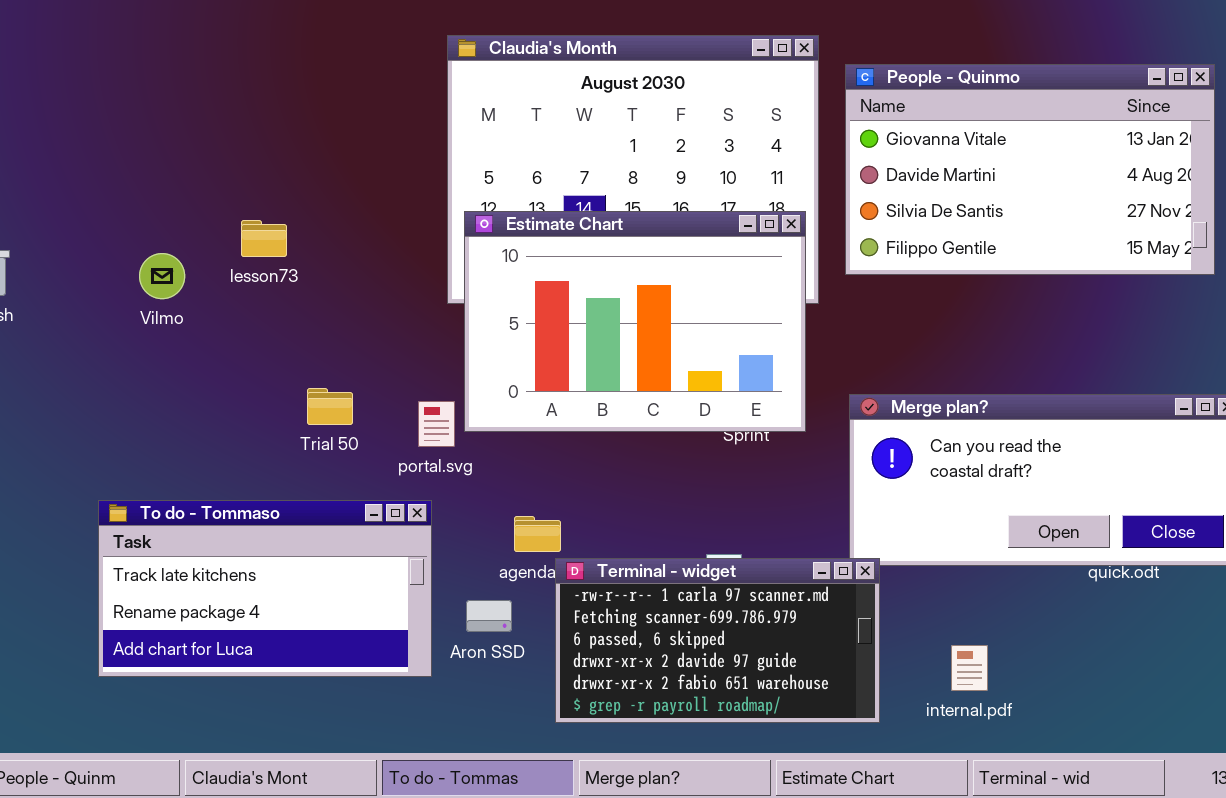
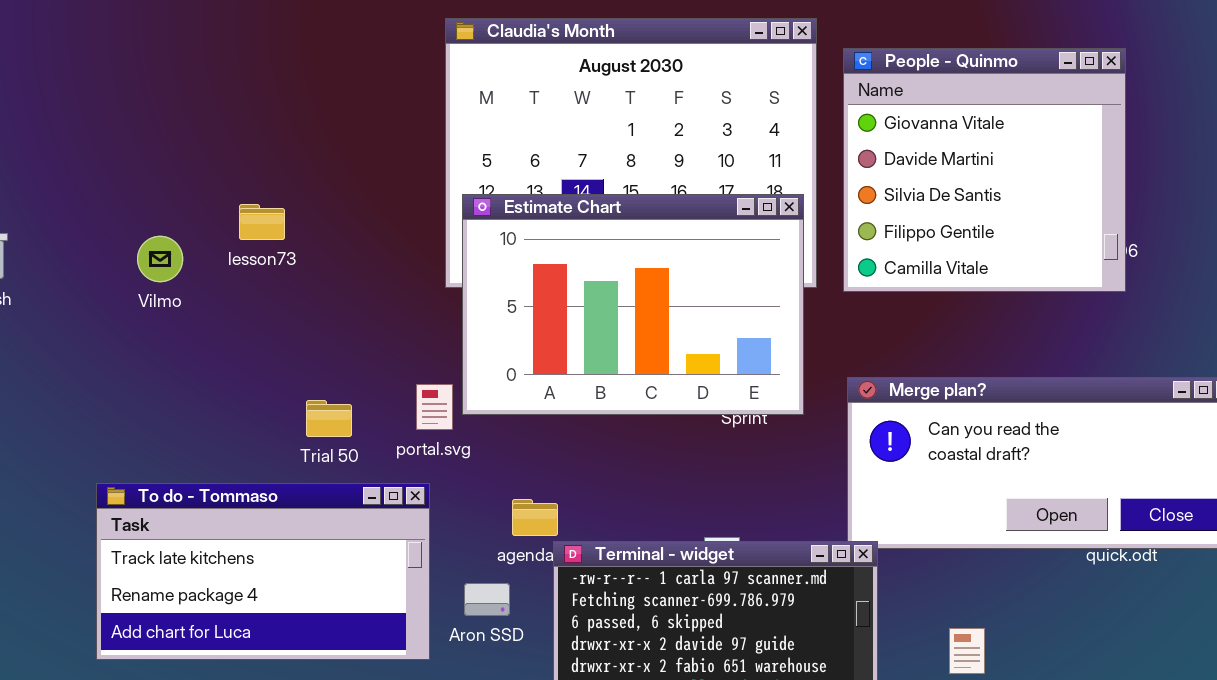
People - Quinmo: [845,64,1215,275] -> [843,48,1126,292], resized
Trial 50: [307,388,353,425] -> [306,400,352,437], moved

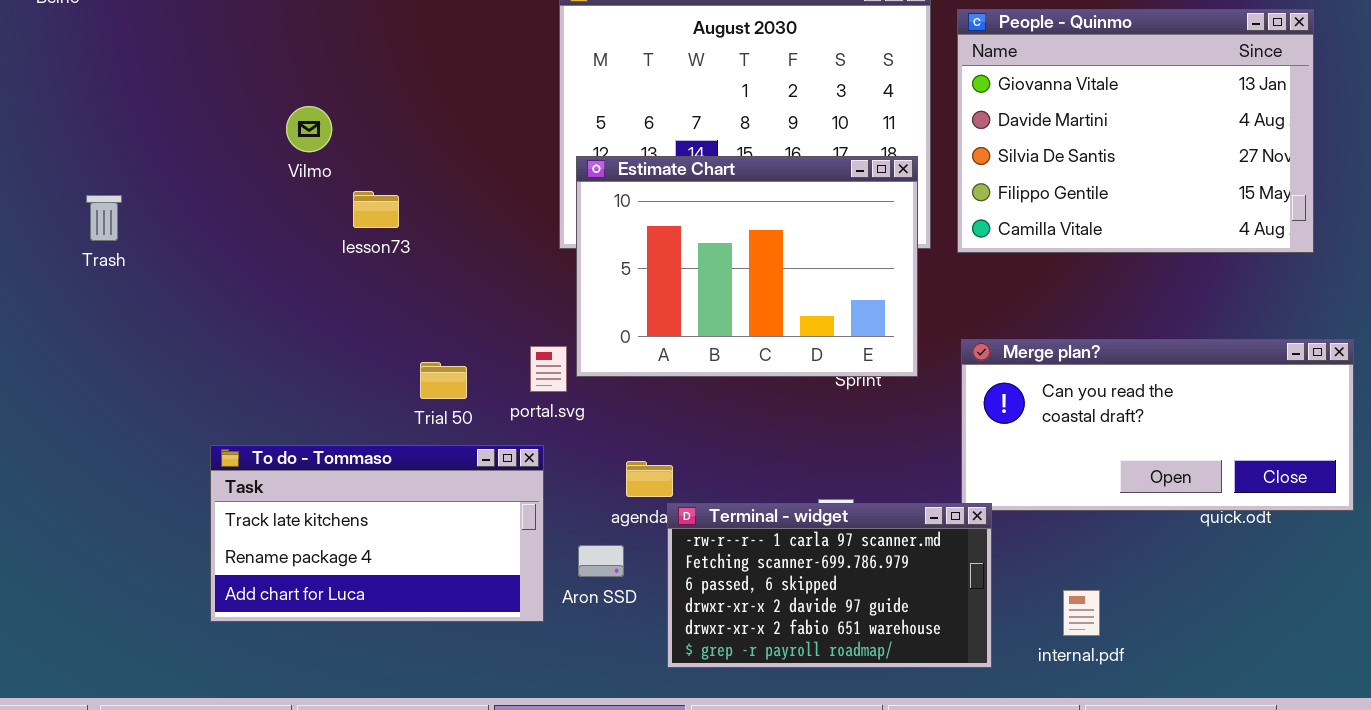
People - Quinmo: [843,48,1126,292] -> [957,9,1314,253], resized
lesson73: [239,204,285,240] -> [353,191,399,228], moved
Vilmo: [137,236,183,282] -> [286,106,332,152], moved

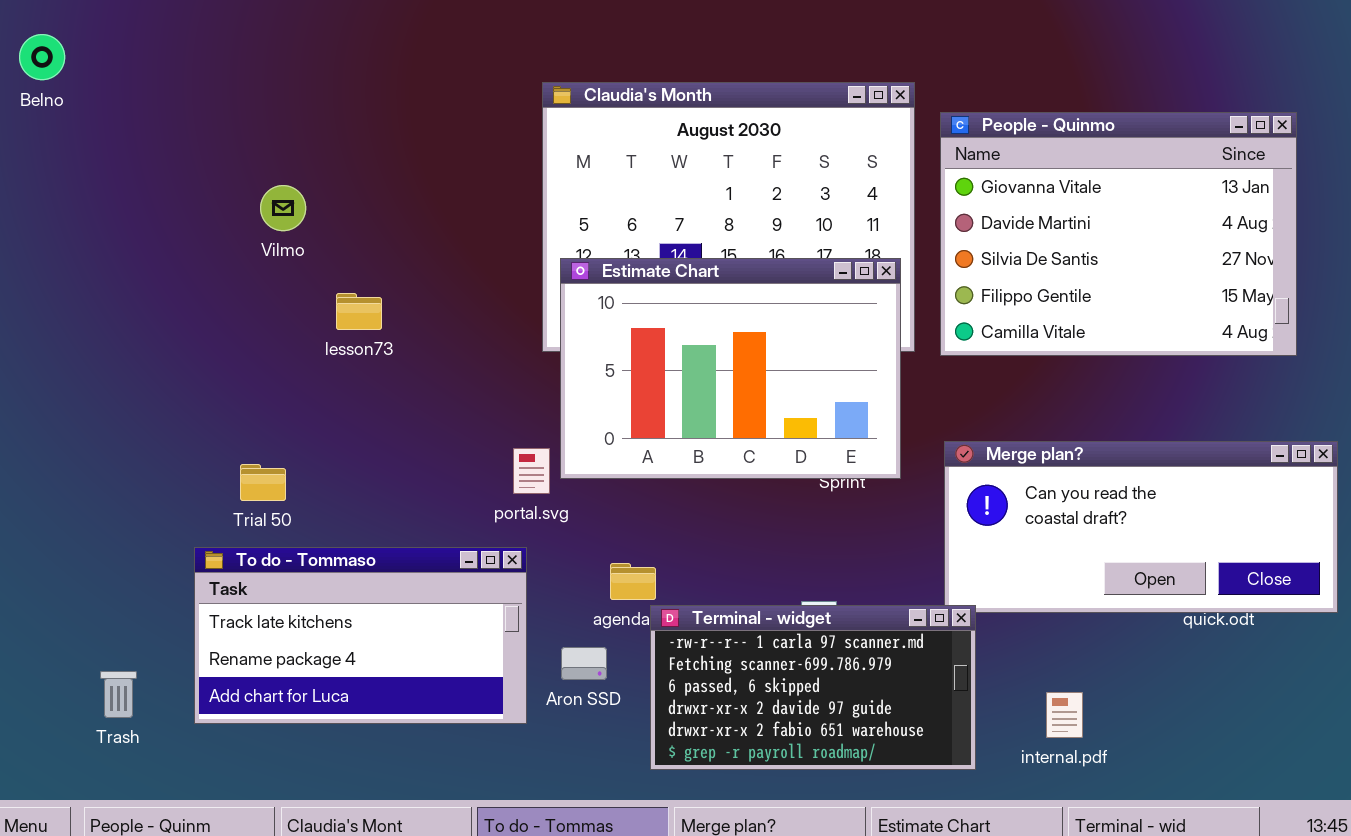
Vilmo: [286,106,332,152] -> [260,185,306,231], moved
Trash: [86,195,122,241] -> [100,671,137,718], moved
Trial 50: [420,362,467,399] -> [240,464,286,501], moved

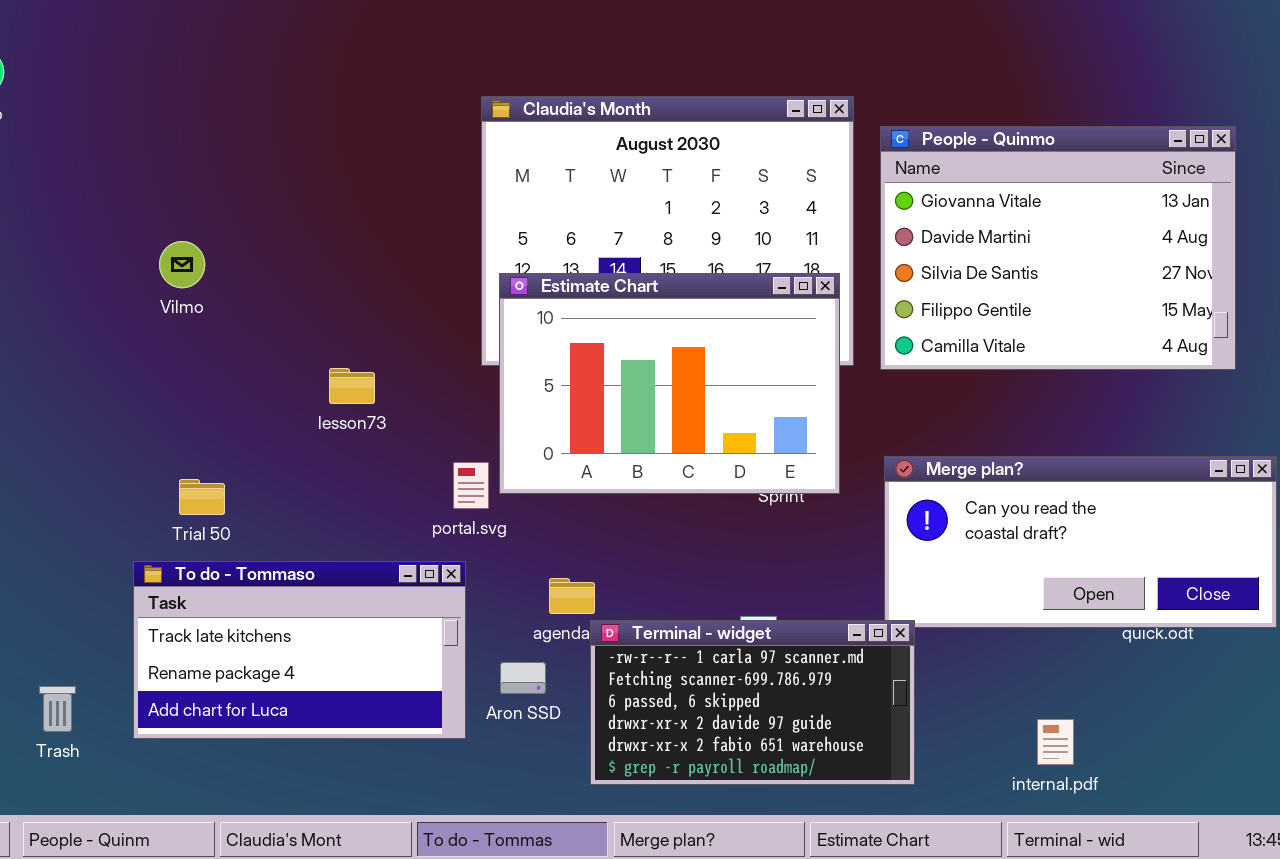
Vilmo: [260,185,306,231] -> [159,241,205,288], moved
lesson73: [336,293,382,330] -> [329,368,375,404], moved
internal.pdf: [1046,692,1083,738] -> [1037,719,1074,765], moved

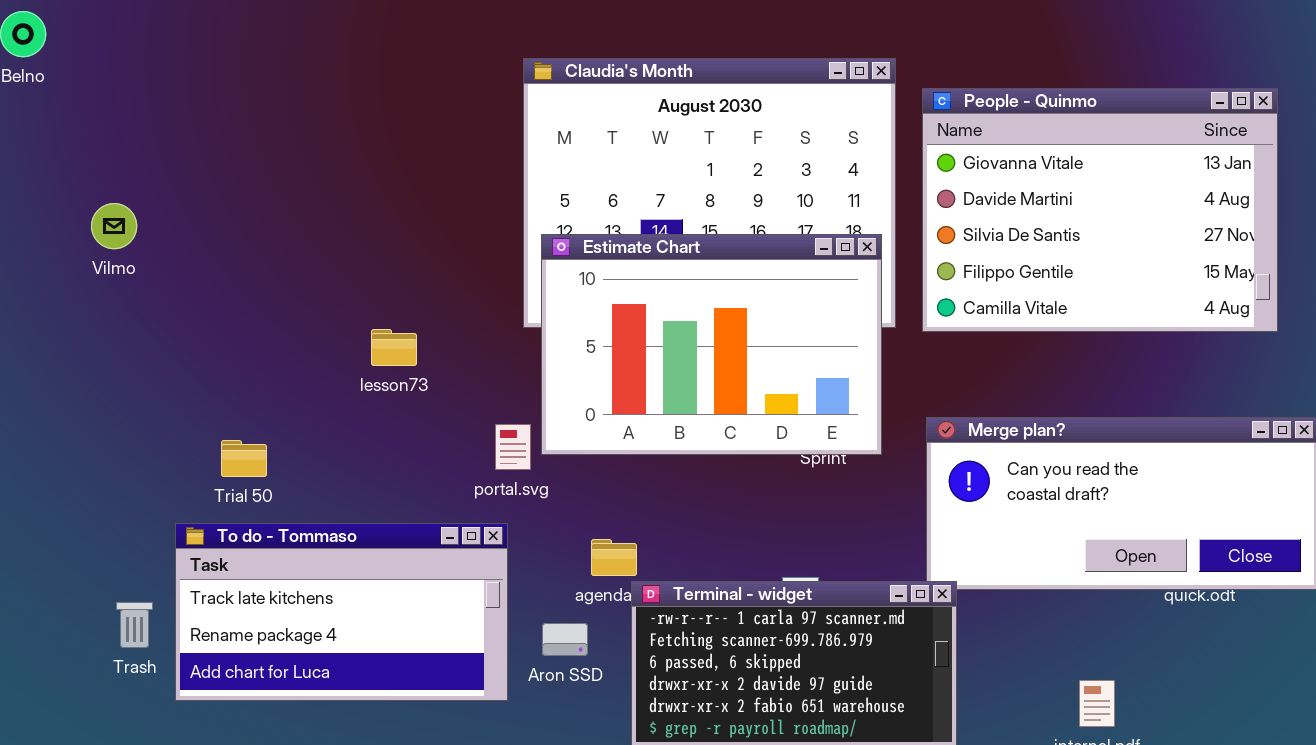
Vilmo: [159,241,205,288] -> [91,203,137,249], moved
Trash: [39,686,76,732] -> [116,602,153,648], moved

